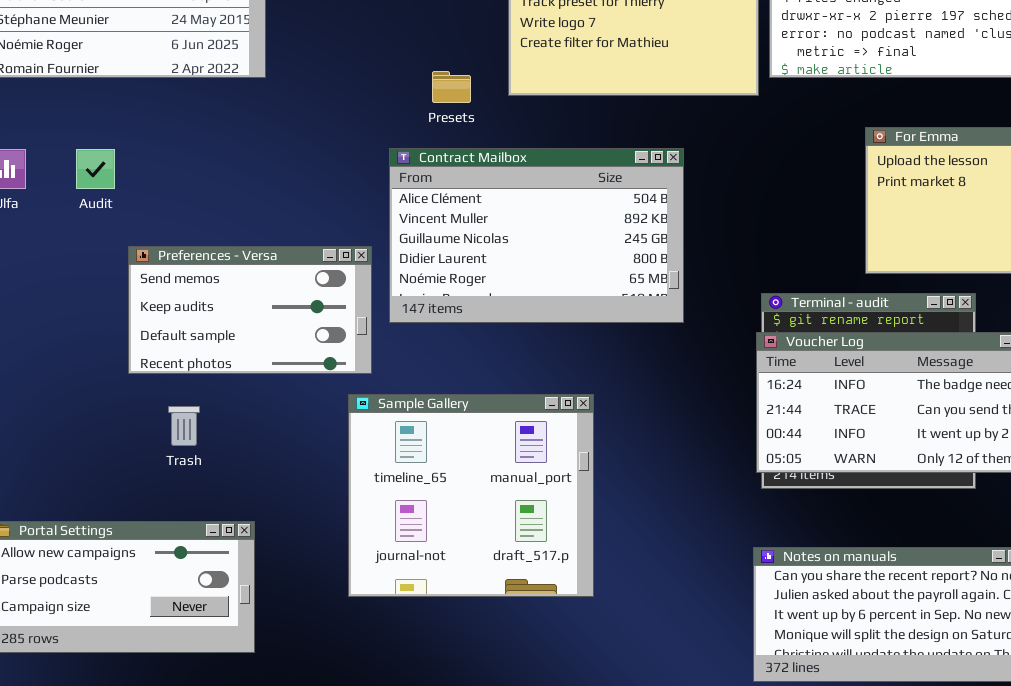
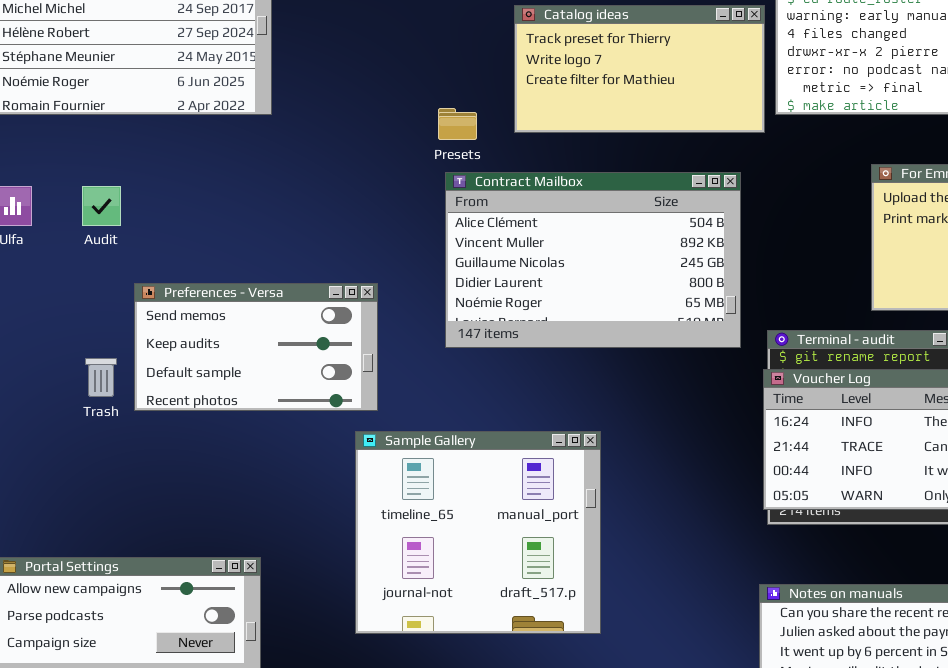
Contract Mailbox: [389,148,684,323] -> [445,172,741,348], moved
Trash: [168,406,200,446] -> [85,358,117,397], moved

